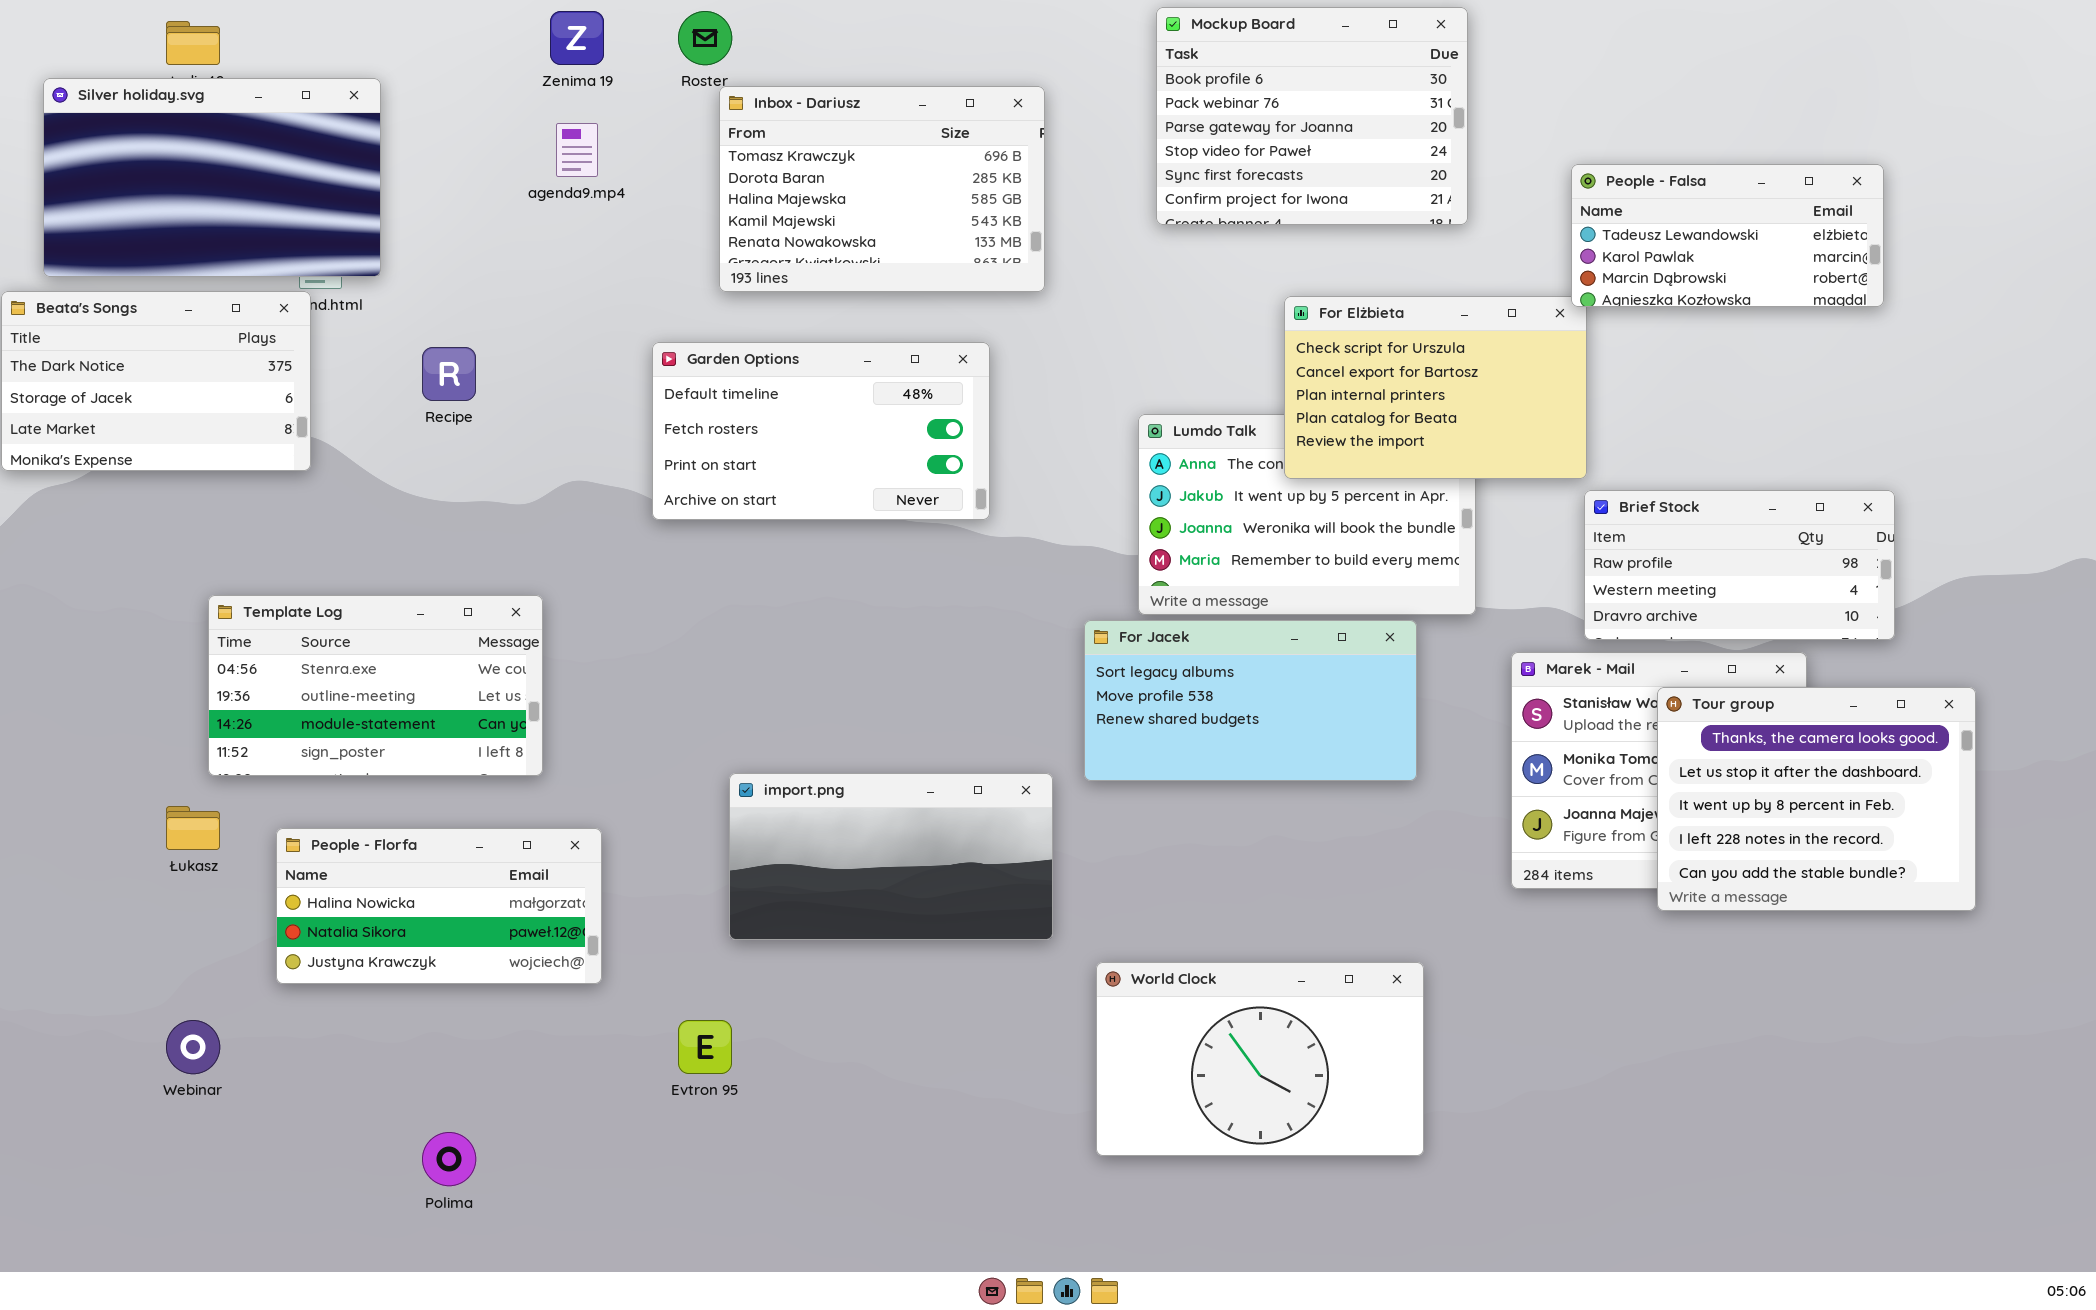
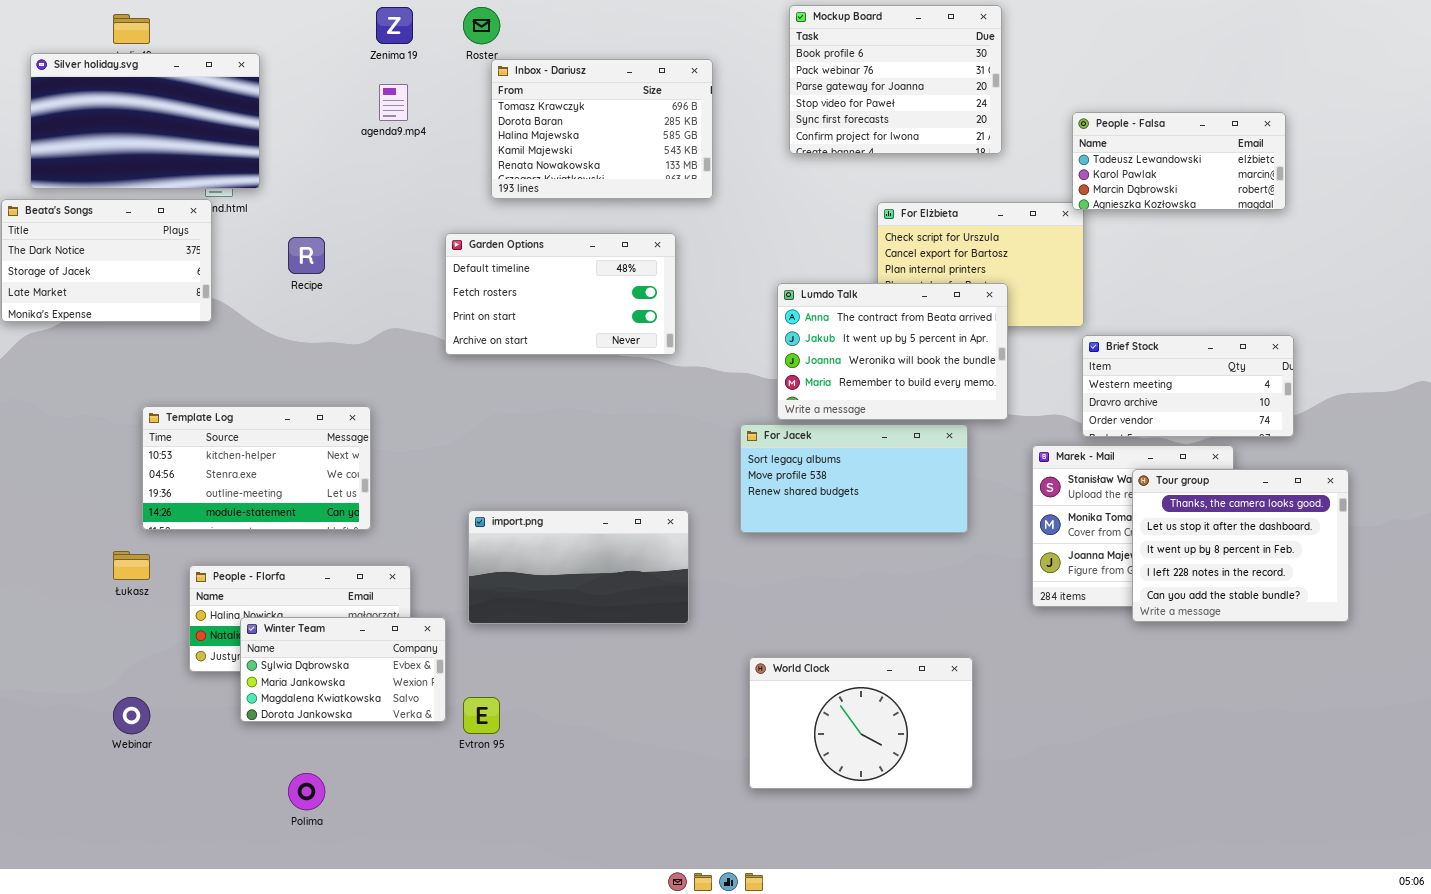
Lumdo Talk: [1138,414,1476,615] -> [777,283,1008,420], raised
Brief Stock: [1584,490,1895,640] -> [1082,335,1294,437], scrolled down 1 row
Template Log: [208,595,543,776] -> [142,406,371,530], scrolled up 1 row
import.png: [729,773,1053,940] -> [468,510,689,624], moved
Winter Team: none -> [240,617,446,722], opened

